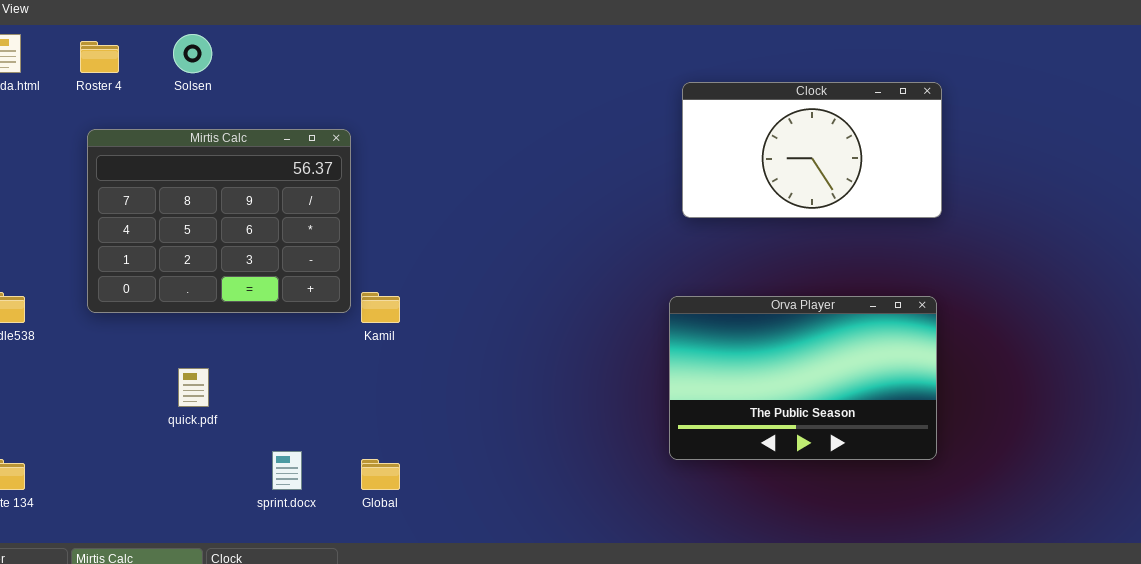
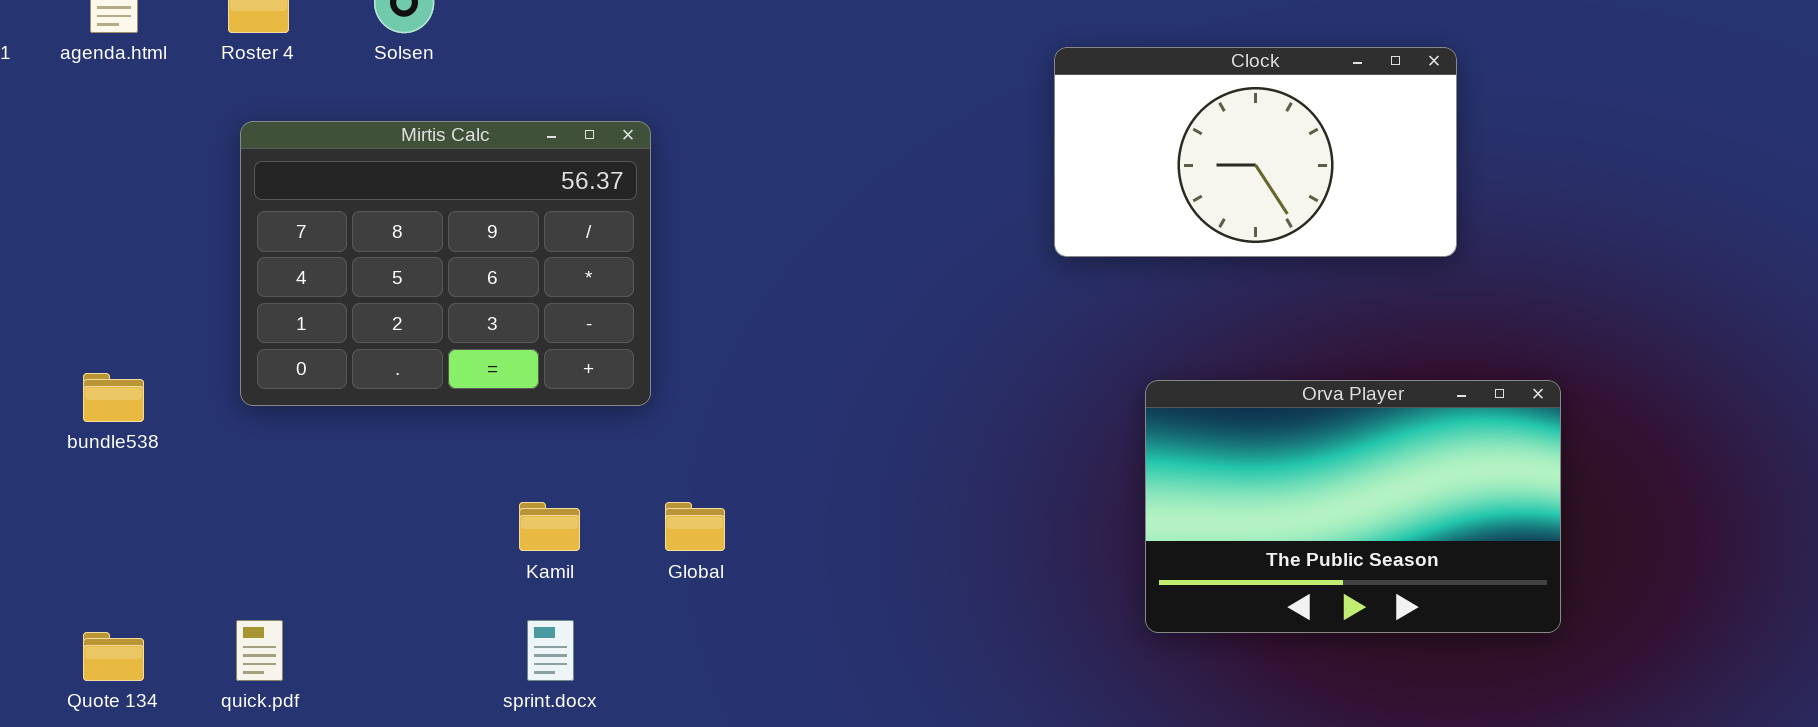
Clock: [682,82,942,218] -> [1054,47,1457,257], moved
Kamil: [361,292,400,323] -> [519,502,580,551], moved
quick.pdf: [178,368,209,407] -> [236,620,283,681], moved
Global: [361,459,400,490] -> [665,502,725,551], moved

